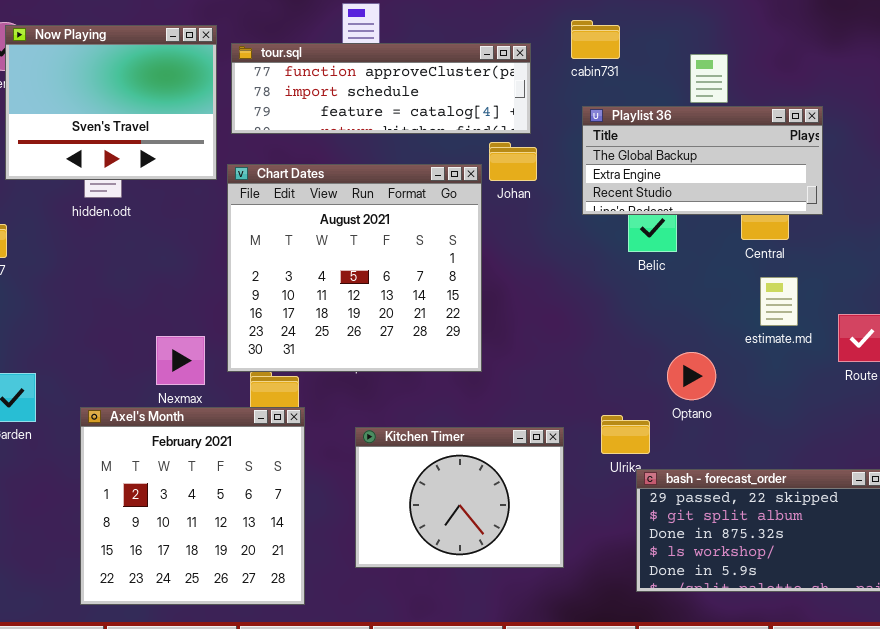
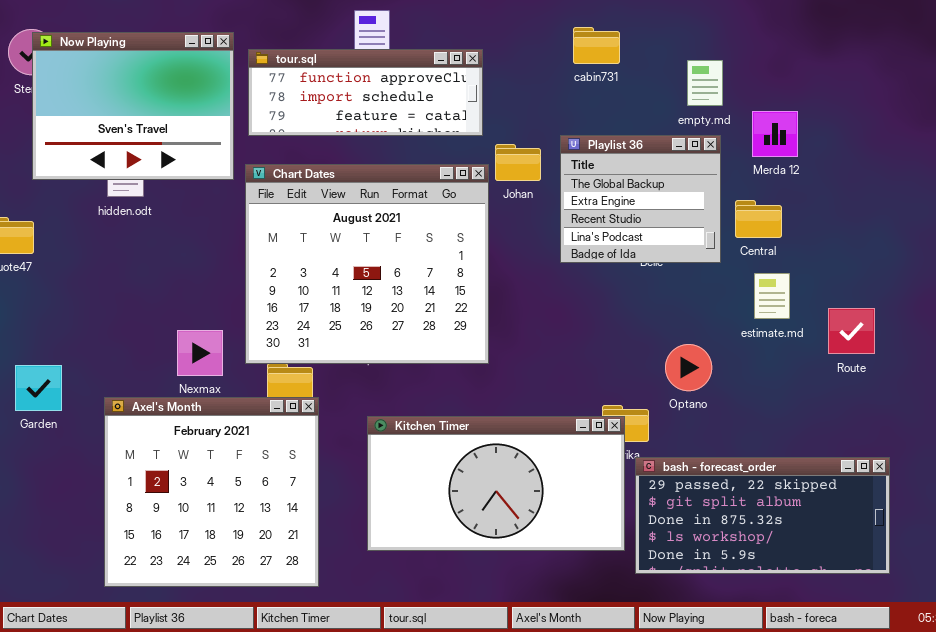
tour.sql: [231,43,531,134] -> [248,49,483,136], resized
Playlist 36: [582,106,823,215] -> [560,135,721,263], moved, resized
Kitchen Timer: [355,427,564,568] -> [367,416,625,551], resized

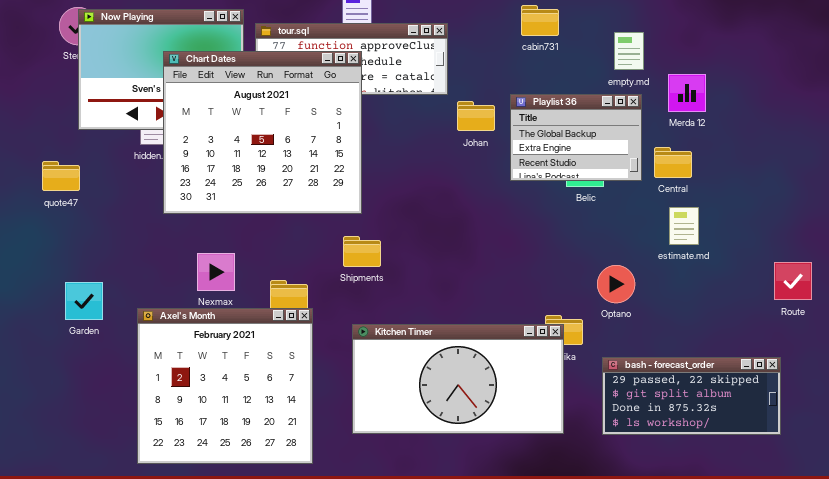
Playlist 36: [560,135,721,263] -> [510,94,642,181], resized
Chart Dates: [245,164,489,364] -> [163,51,362,214], moved
Route: [828,308,875,354] -> [774,262,812,300], moved
bash - forecast_order: [635,457,890,574] -> [602,357,781,435], resized

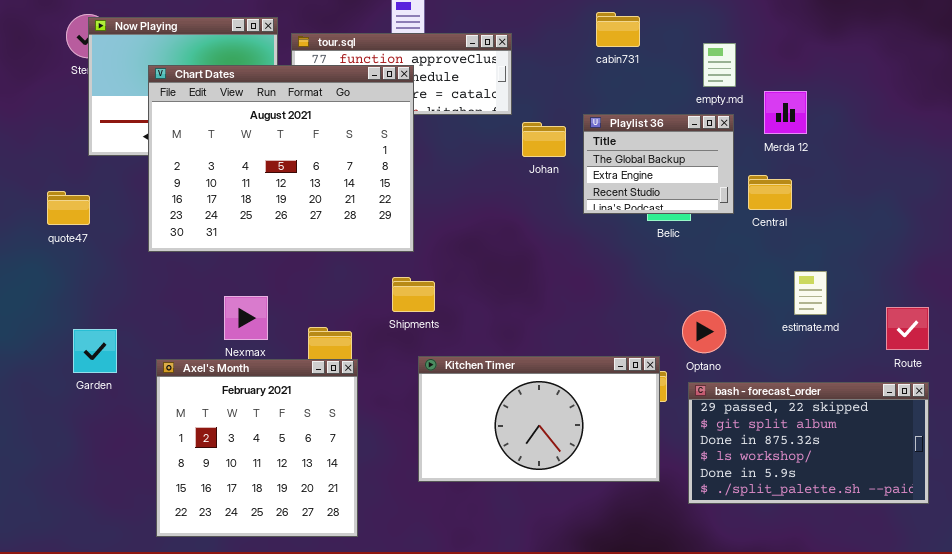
Chart Dates: [163,51,362,214] -> [148,65,414,252], resized
estimate.md: [669,207,699,245] -> [794,271,827,315], moved
Kitchen Timer: [352,324,564,434] -> [418,356,660,482], moved
bash - forecast_order: [602,357,781,435] -> [688,382,929,504], resized

